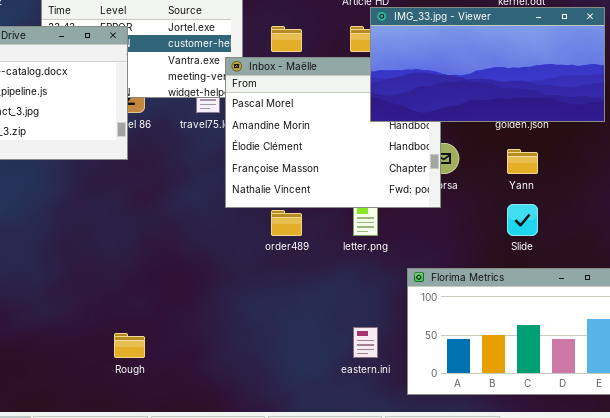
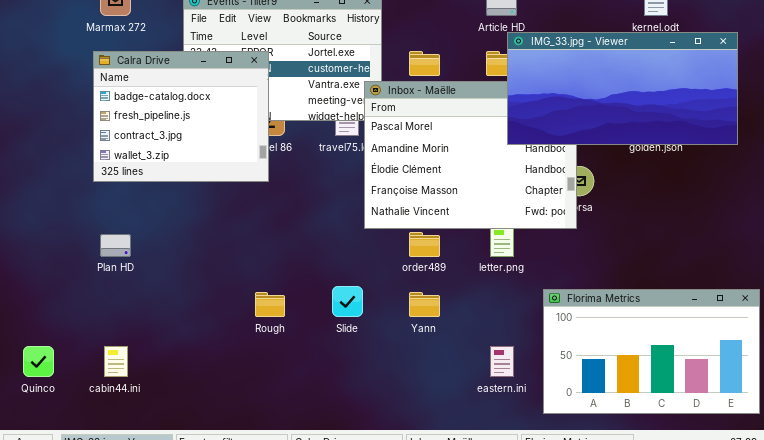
Yann: [507,149,538,174] -> [409,292,440,317], moved
Slide: [507,204,538,236] -> [332,286,363,317], moved
Rough: [114,333,145,358] -> [255,292,285,317], moved

